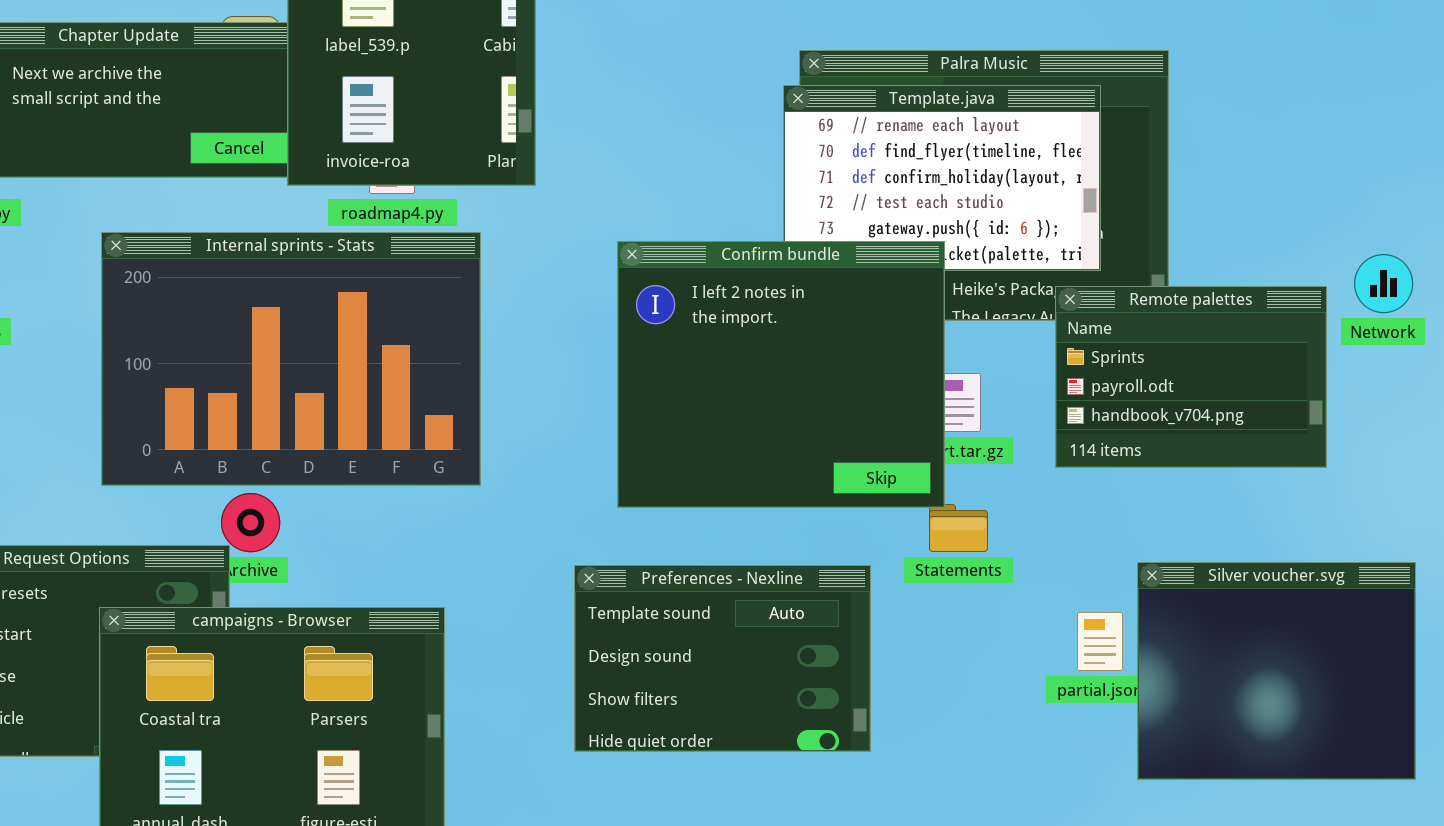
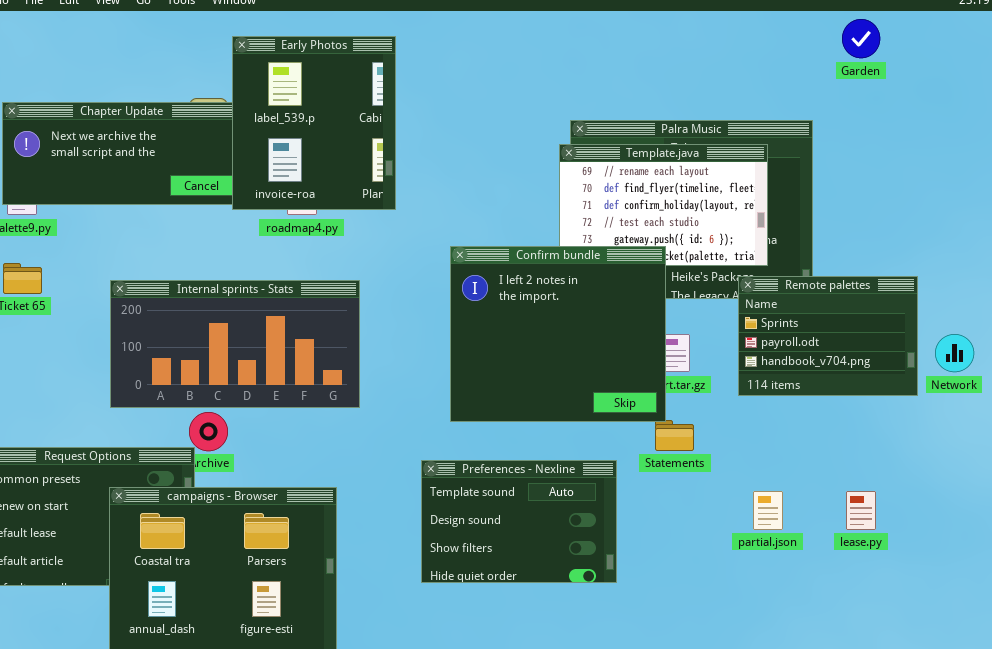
Internal sprints - Stats: [101,232,481,486] -> [110,280,360,408], resized
Network: [1354,254,1413,313] -> [935,334,974,372], moved
Silver voucher.svg: [1137,562,1416,780] -> none, closed

